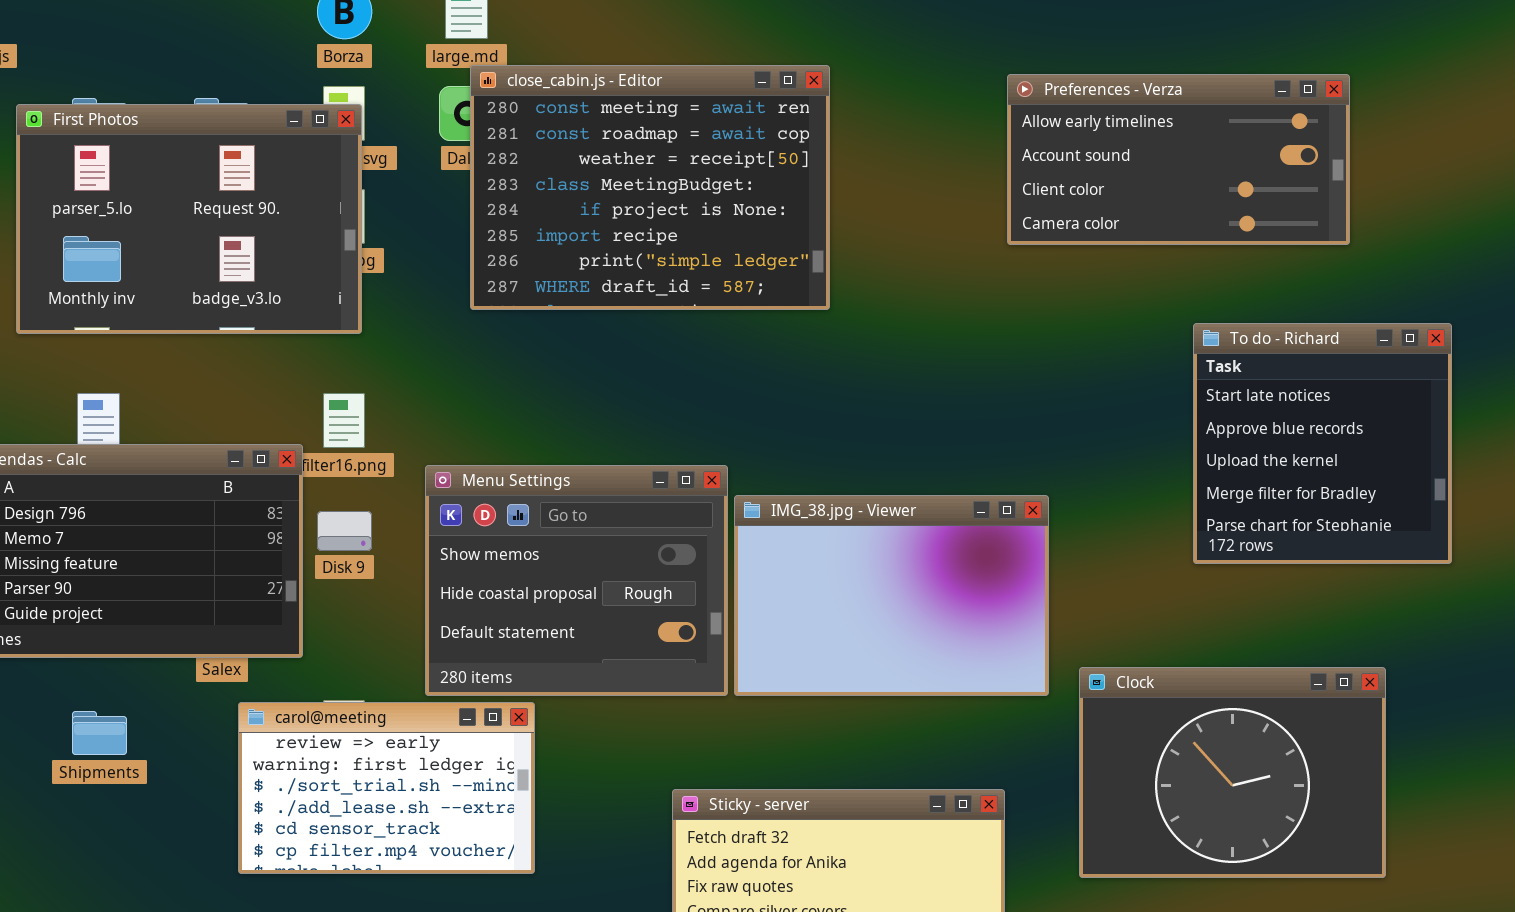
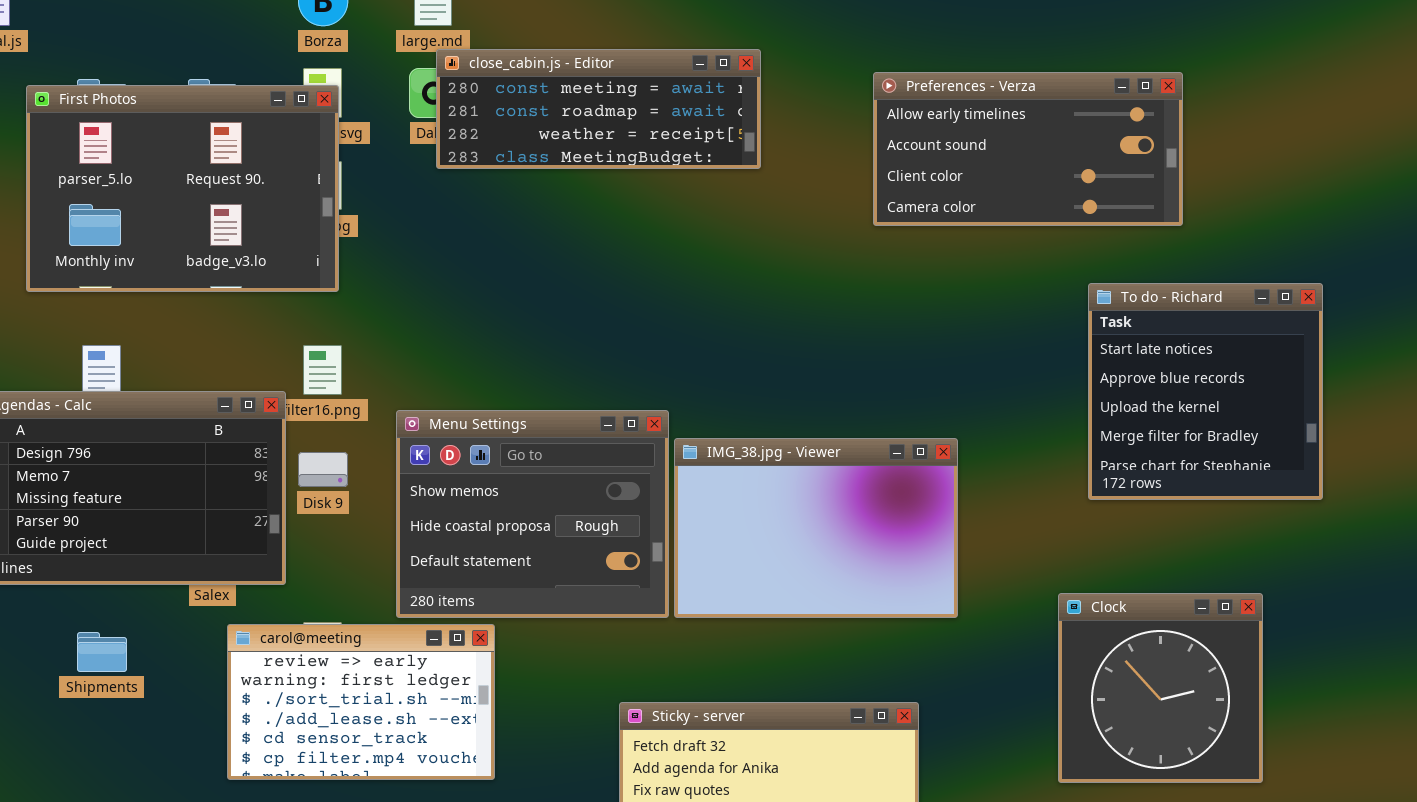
close_cabin.js - Editor: [470,65,830,310] -> [436,49,761,169], resized
Preferences - Verza: [1007,74,1350,245] -> [873,72,1183,226], moved
Clock: [1079,667,1386,878] -> [1058,593,1263,783], resized

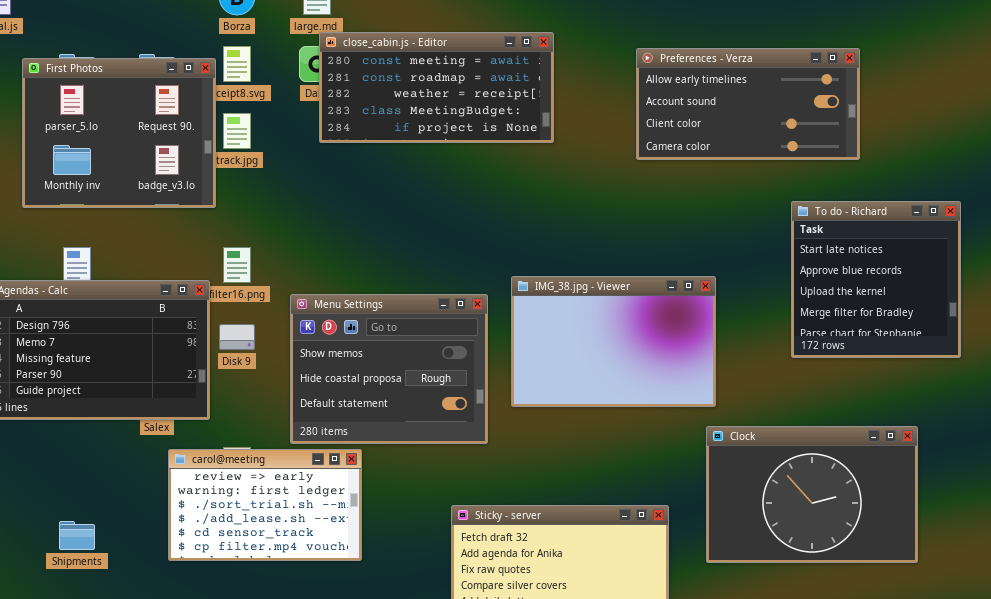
close_cabin.js - Editor: [436,49,761,169] -> [319,32,554,143], resized
First Photos: [26,85,339,292] -> [22,58,216,208], resized
IMG_38.jpg - Viewer: [674,438,958,618] -> [511,276,716,407], moved
Clock: [1058,593,1263,783] -> [706,426,918,563], resized
Shipments: [77,632,127,672] -> [59,521,95,550], moved

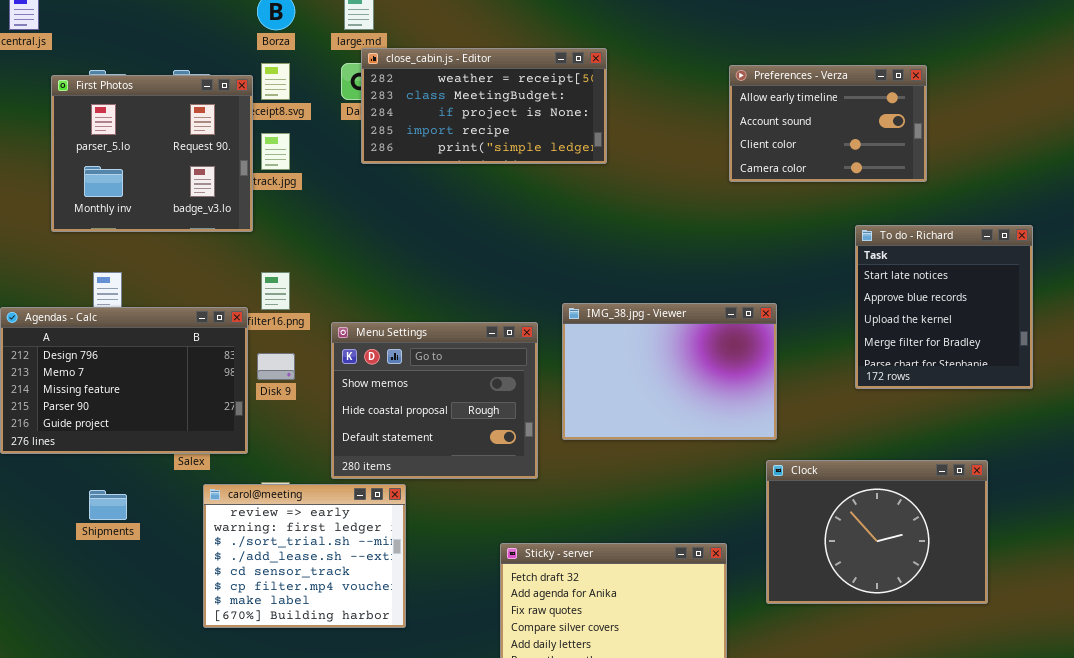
close_cabin.js - Editor: [319,32,554,143] -> [361,48,607,164], scrolled down 2 rows
Preferences - Verza: [636,48,860,160] -> [729,65,927,182], resized
carol@meeting: [168,449,362,561] -> [203,484,406,628], resized
Shipments: [59,521,95,550] -> [89,490,127,520], moved

